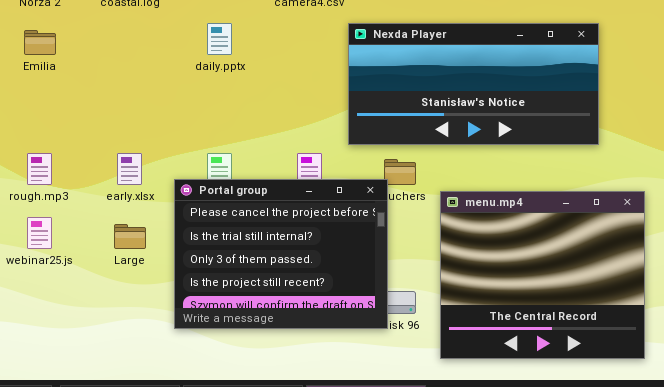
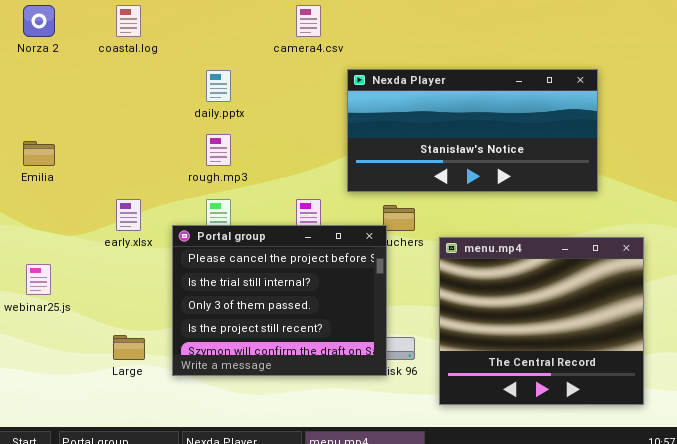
Emilia: [24,30,56,55] -> [23,141,55,166], moved
rough.mp3: [27,153,52,185] -> [206,134,231,166], moved
Large: [114,224,146,249] -> [113,335,145,360], moved

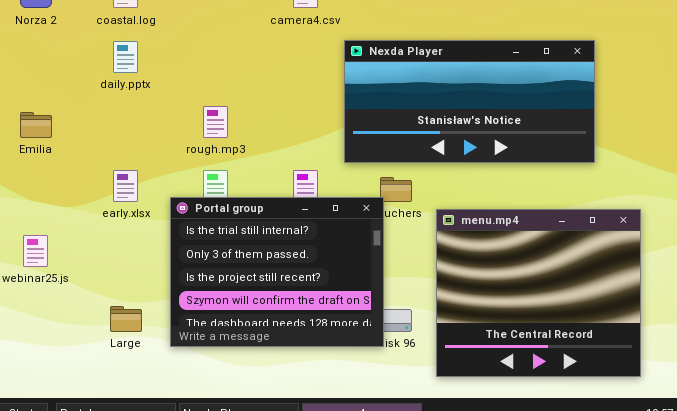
daily.pptx: [206,70,231,102] -> [113,41,138,73], moved
Portal group: [172,225,387,376] -> [170,197,384,347], scrolled down 1 row

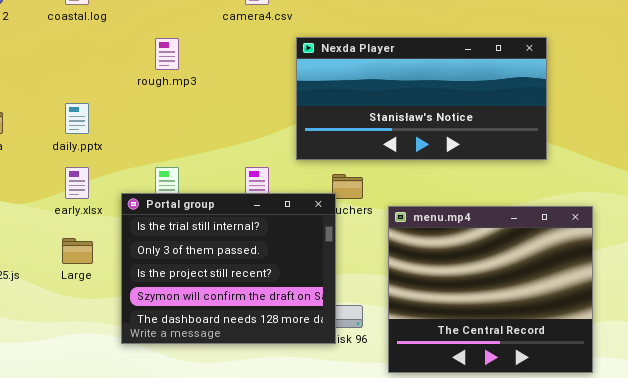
daily.pptx: [113,41,138,73] -> [65,103,89,134], moved
rough.mp3: [203,106,228,138] -> [155,38,179,70], moved
Large: [110,306,142,332] -> [62,238,93,264], moved

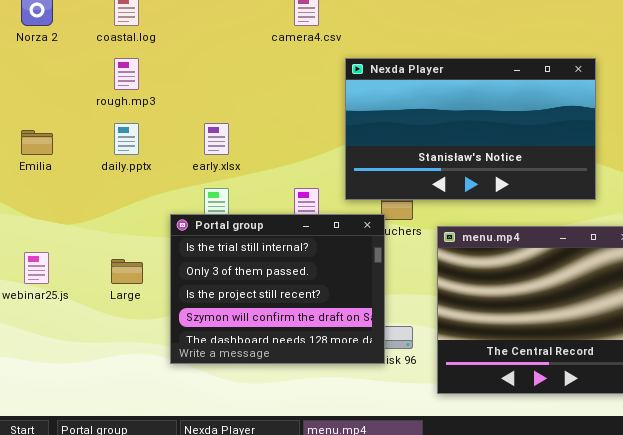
Nexda Player: [296,37,547,160] -> [345,58,596,200], resized
rough.mp3: [155,38,179,70] -> [114,58,139,90], moved
early.xlsx: [65,167,89,199] -> [204,123,229,155], moved

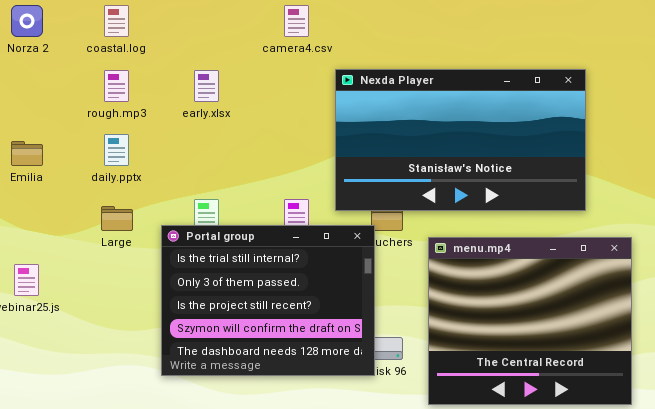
early.xlsx: [204,123,229,155] -> [194,70,219,102], moved
Large: [111,259,143,284] -> [101,206,133,231], moved

